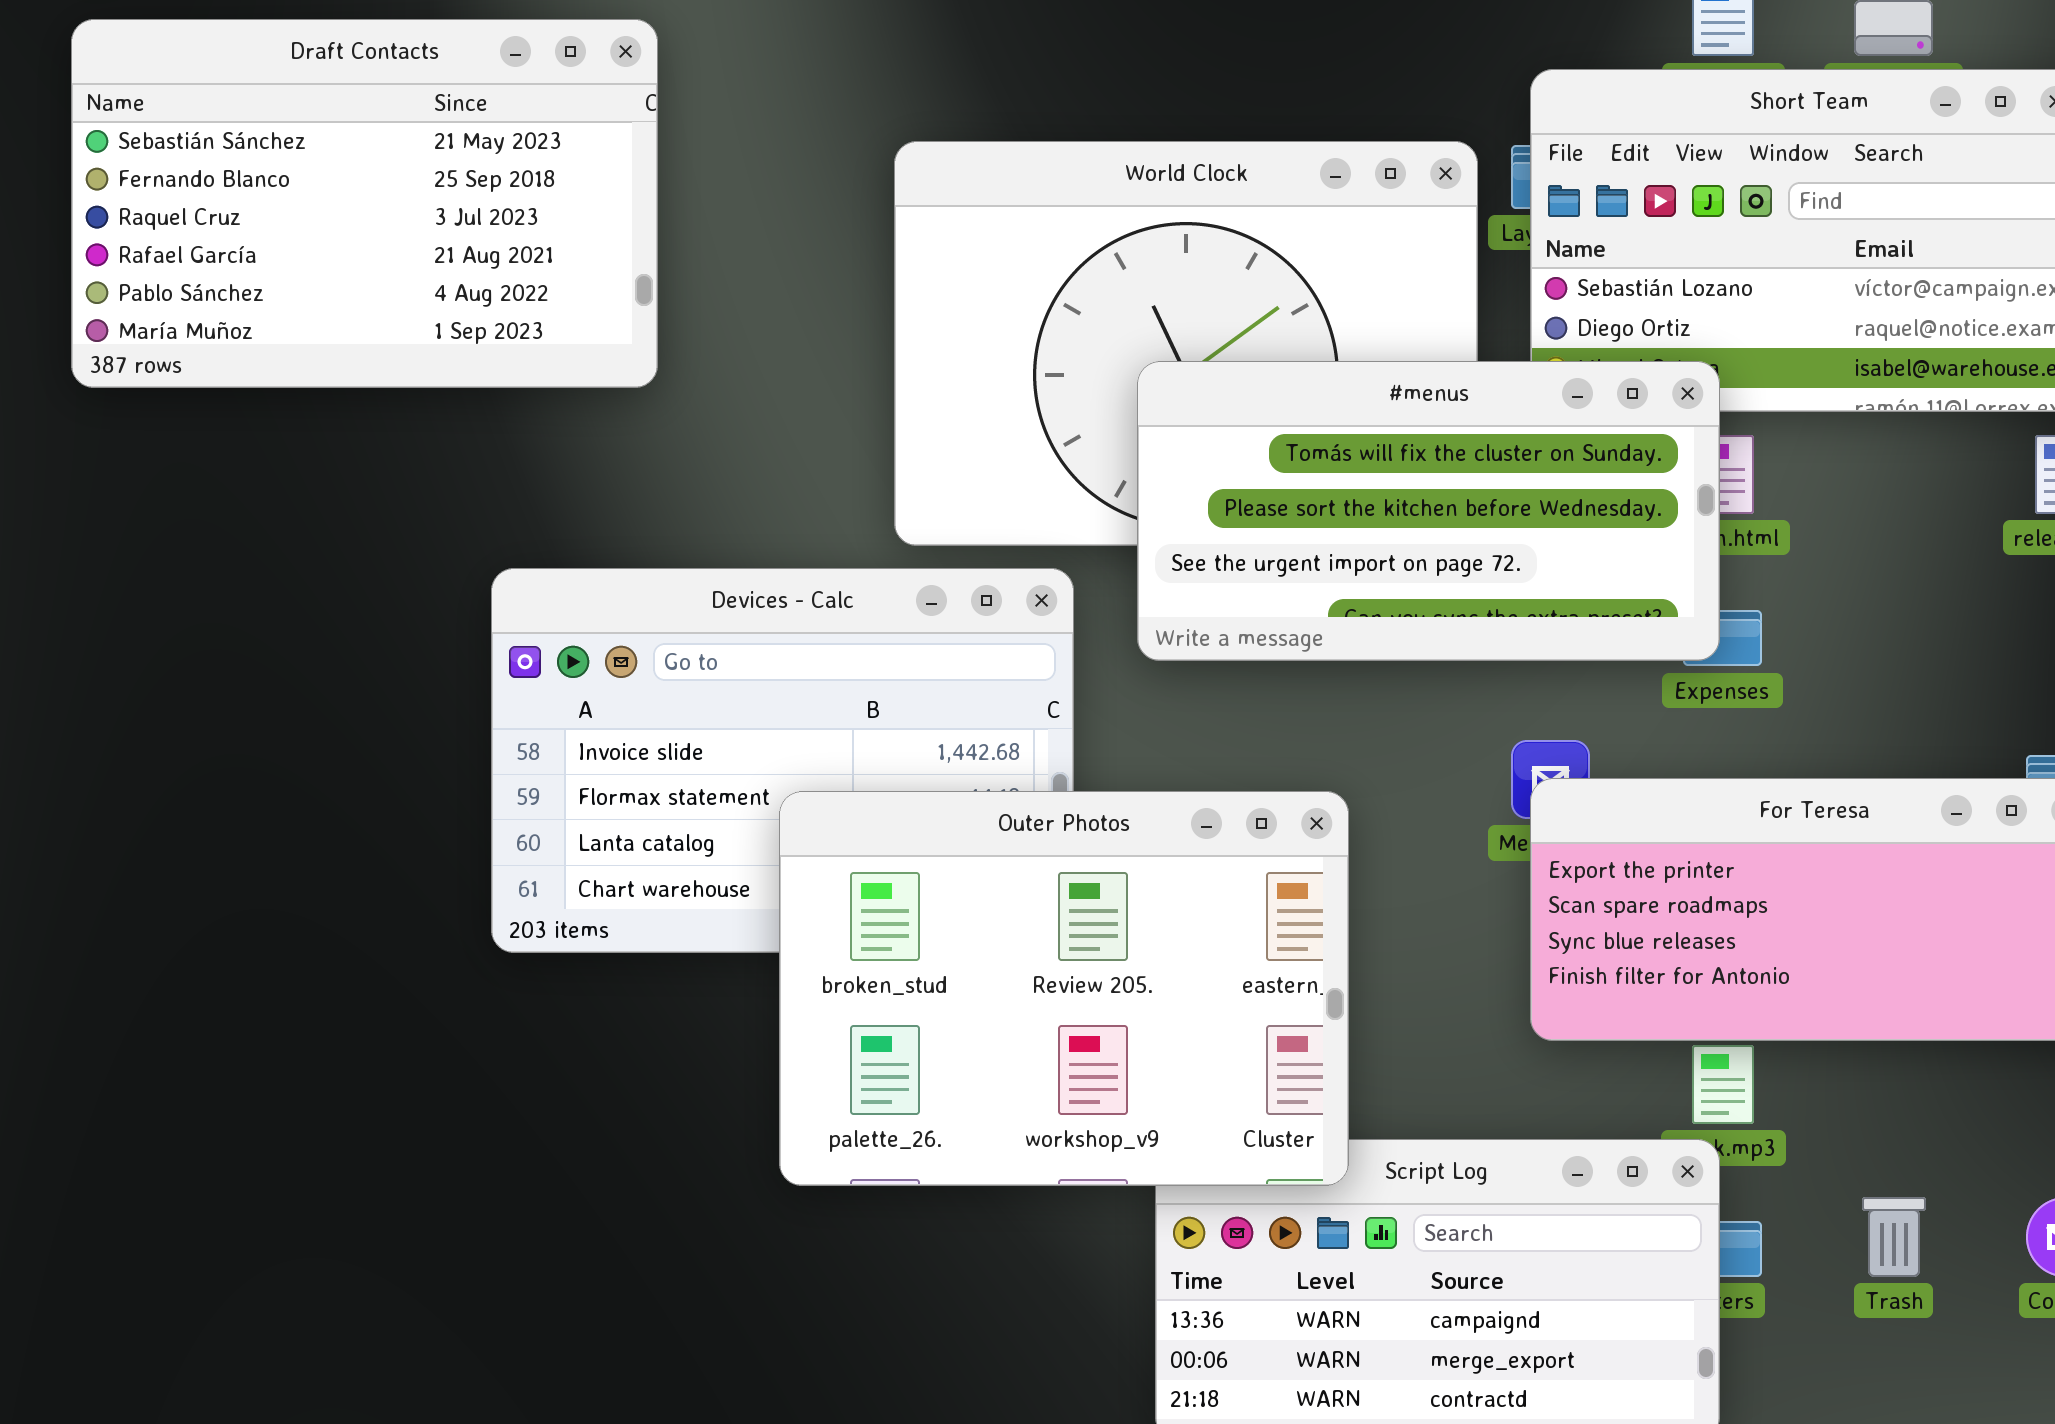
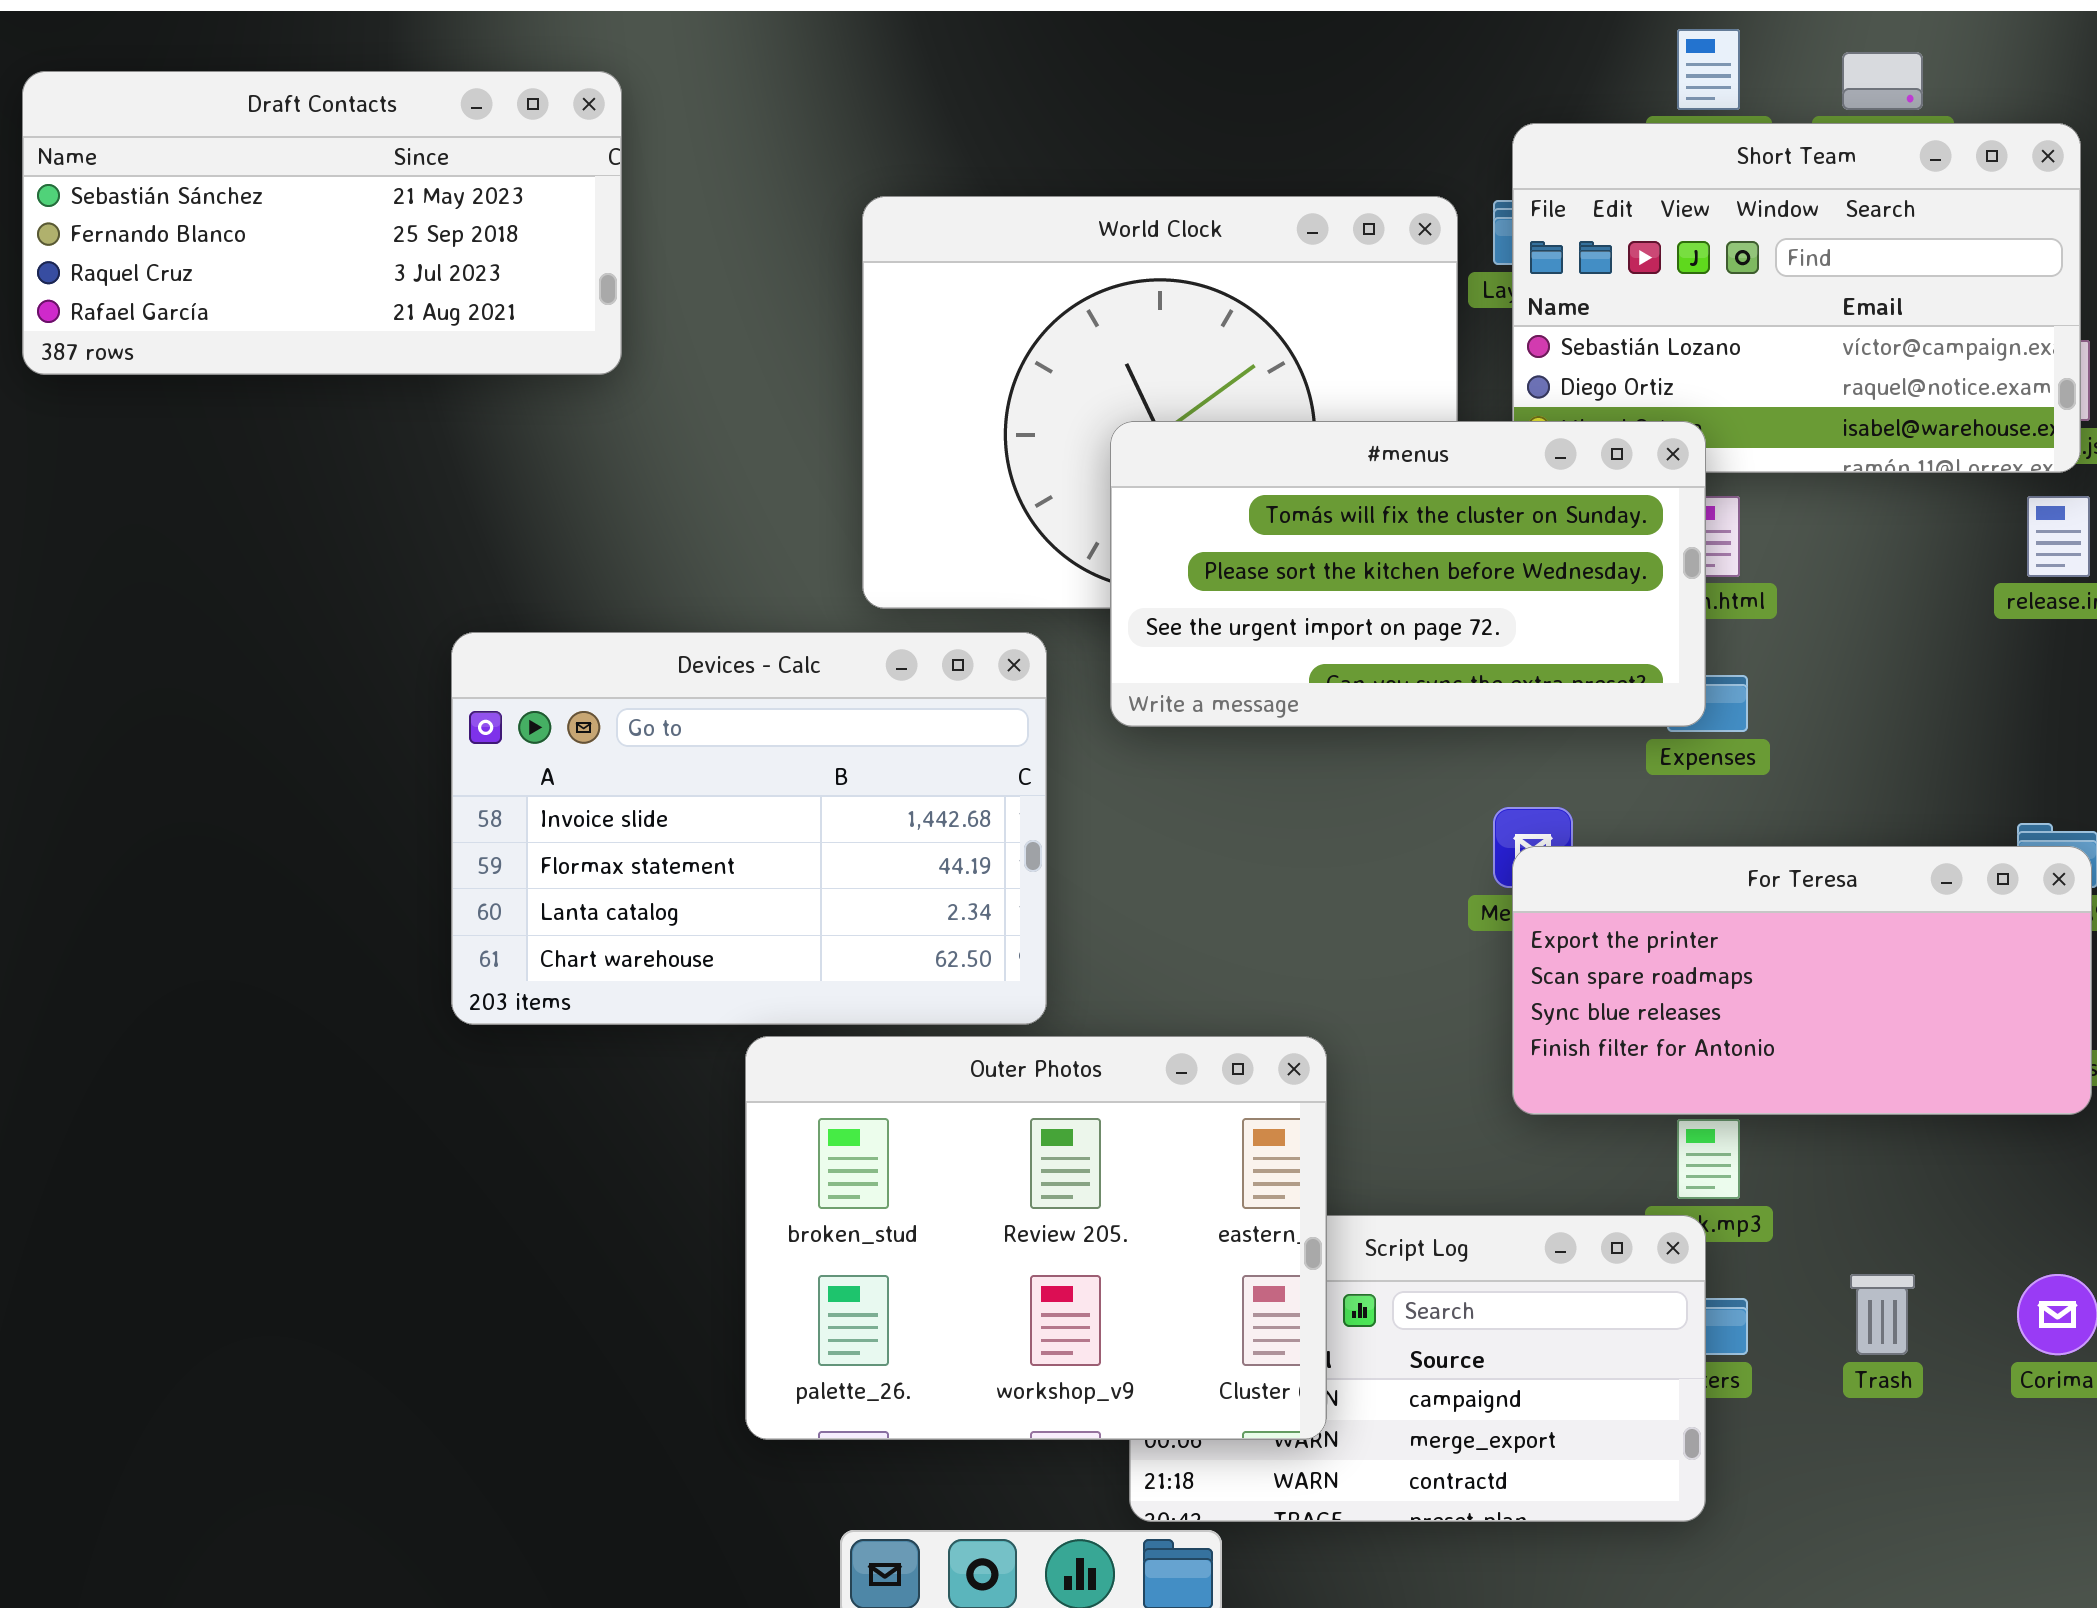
Draft Contacts: [71,19,658,388] -> [22,71,622,375], resized
Outer Photos: [779,791,1349,1186] -> [745,1036,1327,1440], moved

